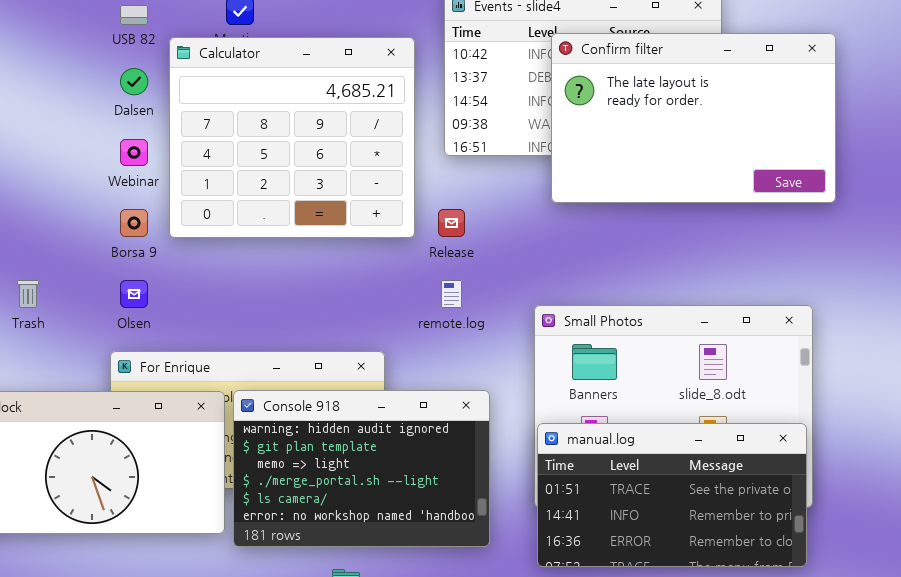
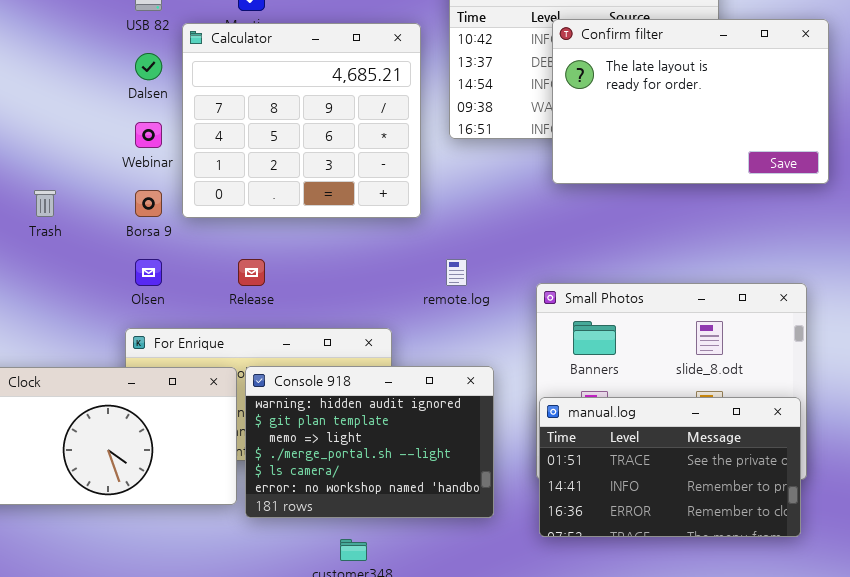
Release: [438,209,465,237] -> [238,259,265,286], moved
Trash: [17,280,39,308] -> [34,190,56,217], moved

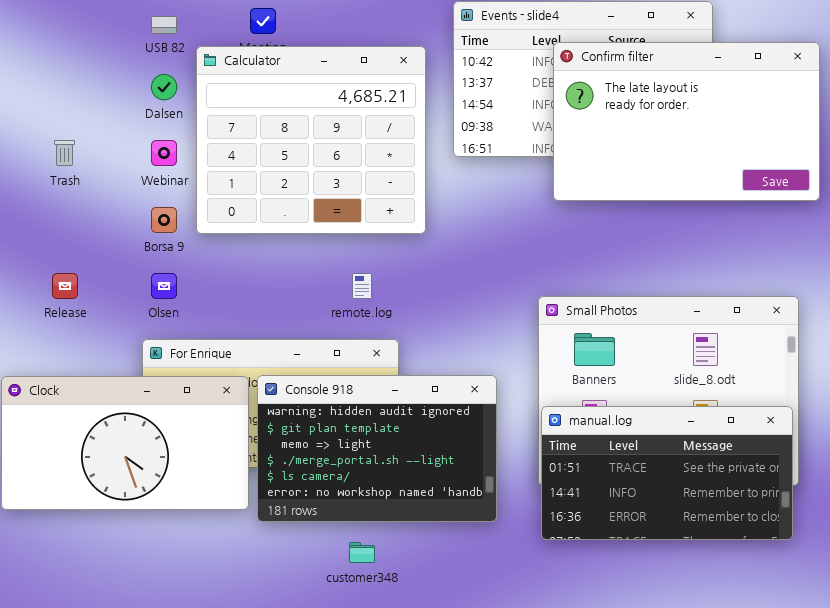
Trash: [34,190,56,217] -> [54,140,75,166], moved
Release: [238,259,265,286] -> [52,273,78,299], moved
remote.log: [446,259,467,286] -> [352,273,372,299], moved

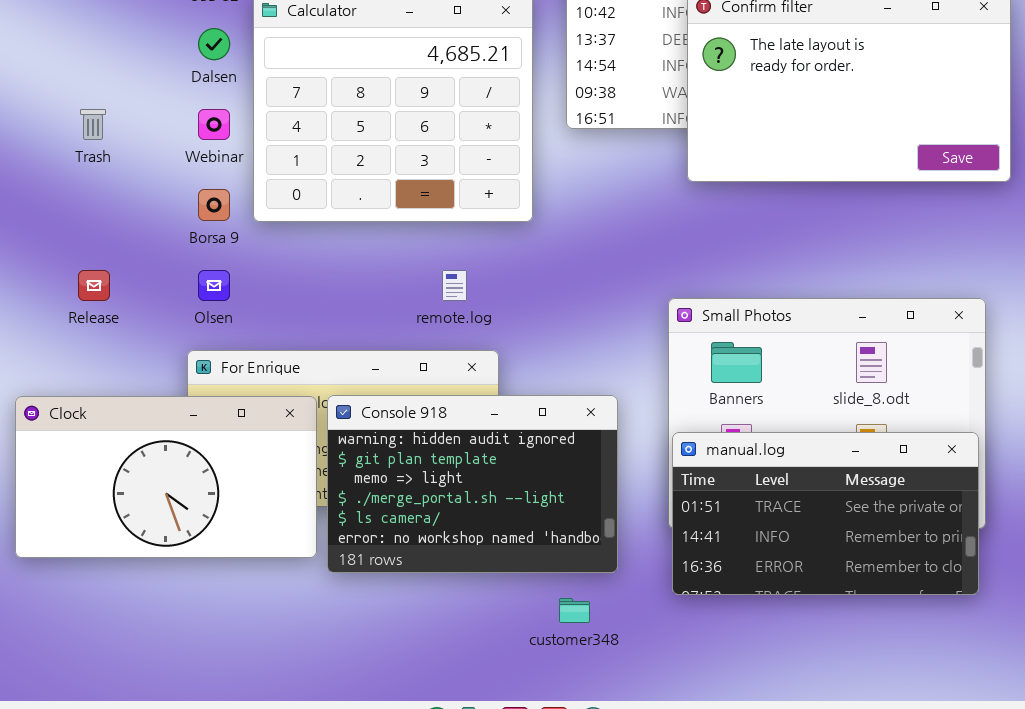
customer348: [349,542,375,563] -> [559,598,590,623], moved

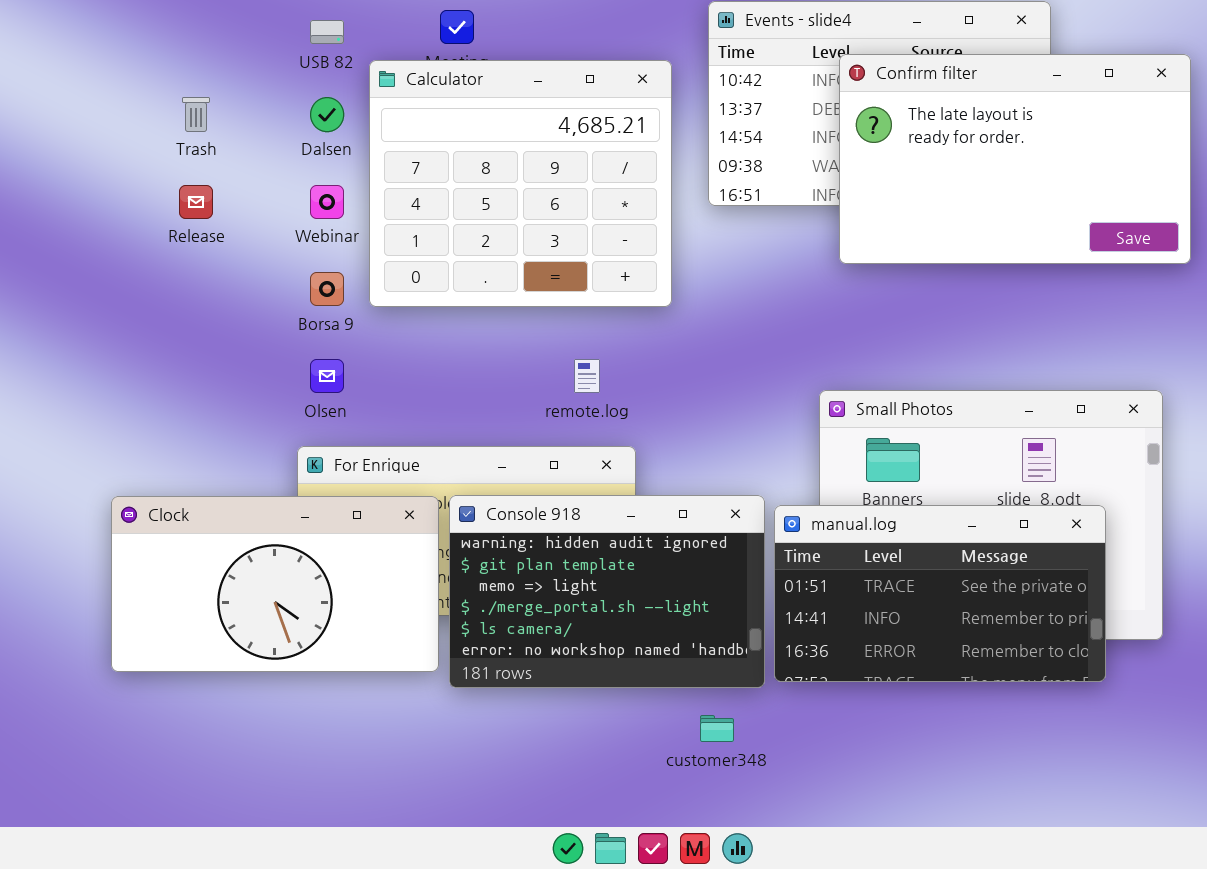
Trash: [80,109,106,140] -> [182,97,210,132], moved
Release: [78,270,110,301] -> [179,185,213,219], moved
manual.log: [672,432,979,595] -> [774,505,1106,682], moved

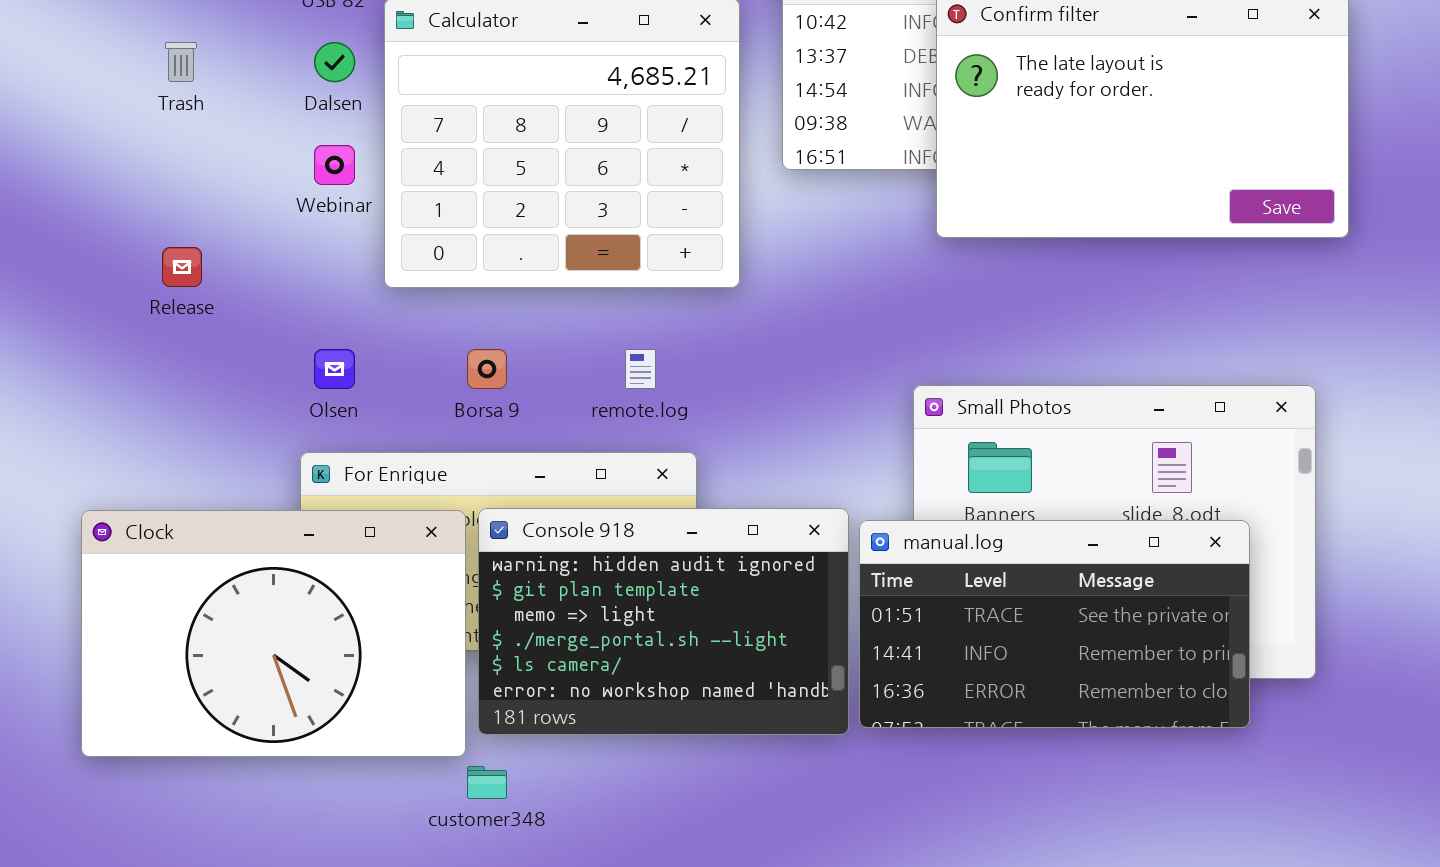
Release: [179,185,213,219] -> [162,247,202,287], moved
Borsa 9: [310,272,344,306] -> [467,349,507,389], moved
Clock: [111,496,439,672] -> [81,510,466,757], resized
customer348: [700,715,734,742] -> [467,766,507,799], moved

